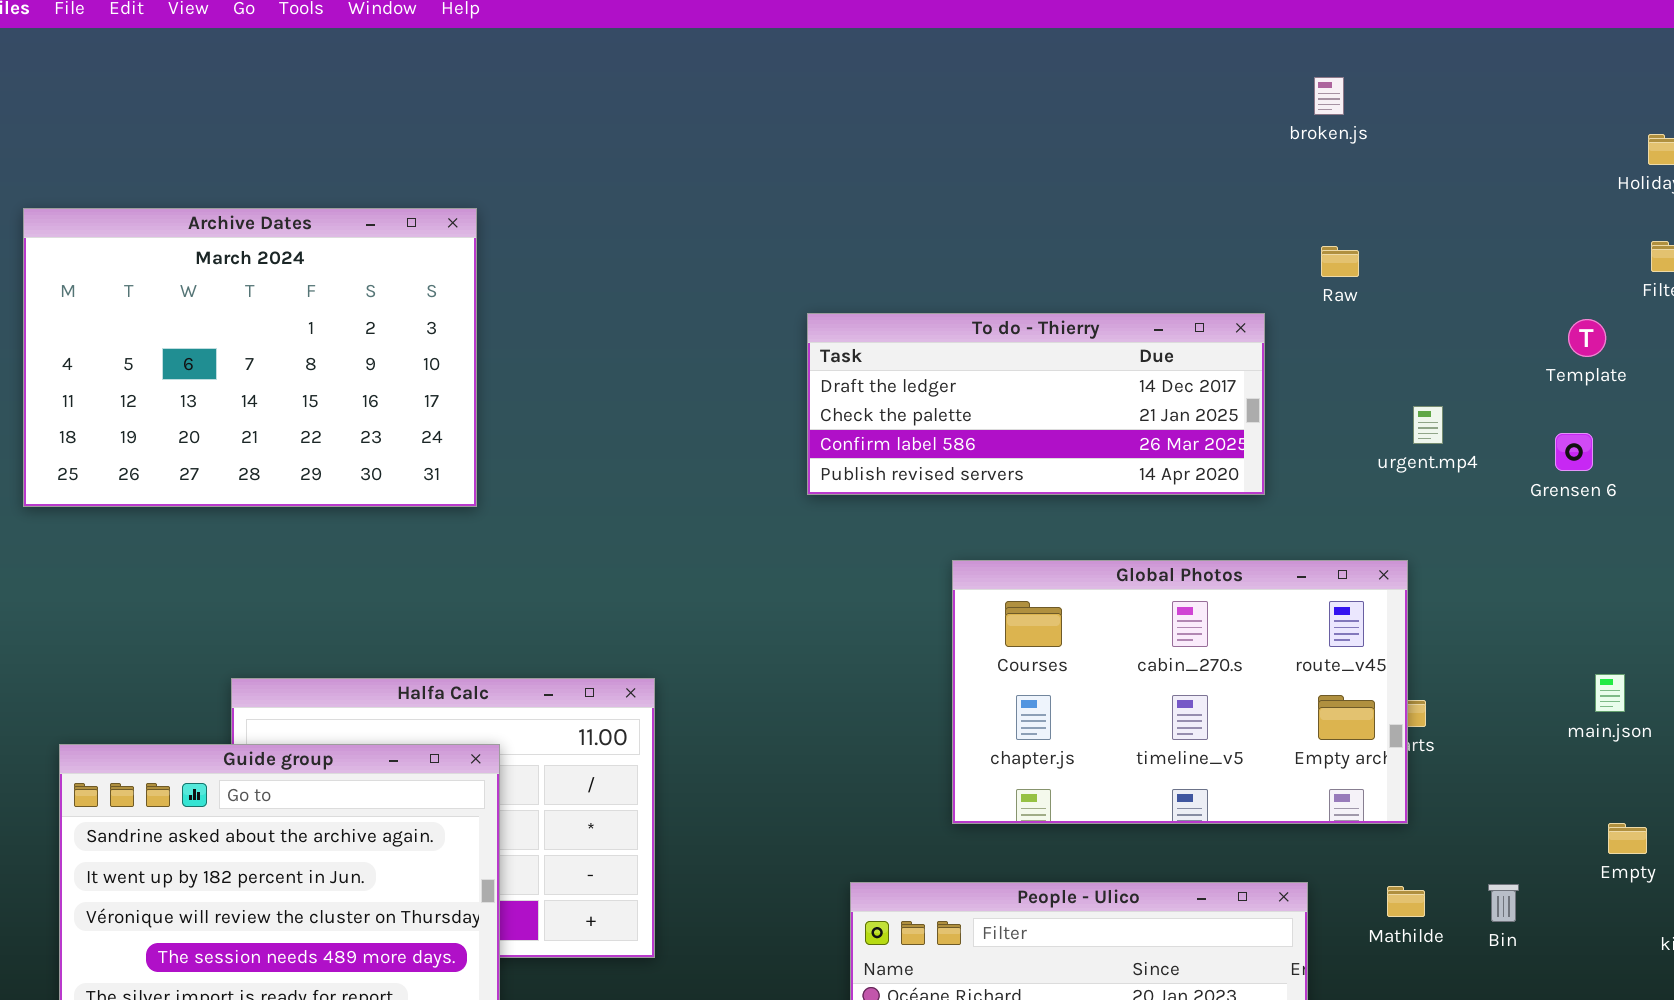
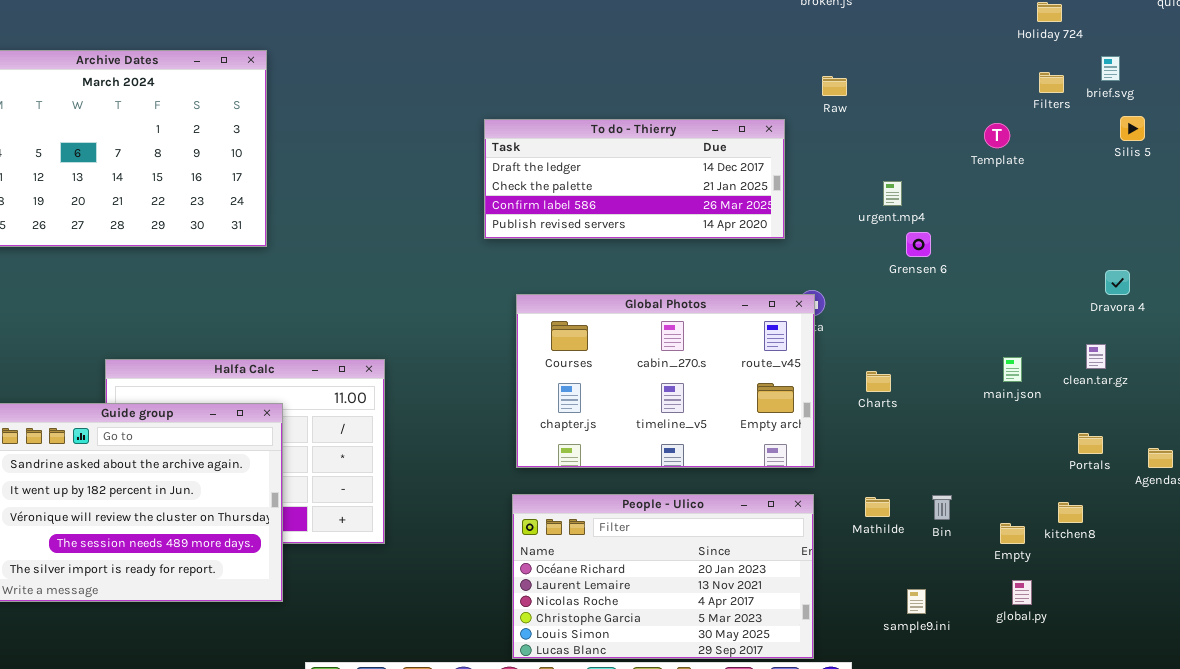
Grensen 6: [1555,433,1593,471] -> [906,232,931,257], moved
Global Photos: [952,560,1408,824] -> [516,294,815,468], moved
Empty: [1608,823,1647,854] -> [1000,523,1025,544], moved

